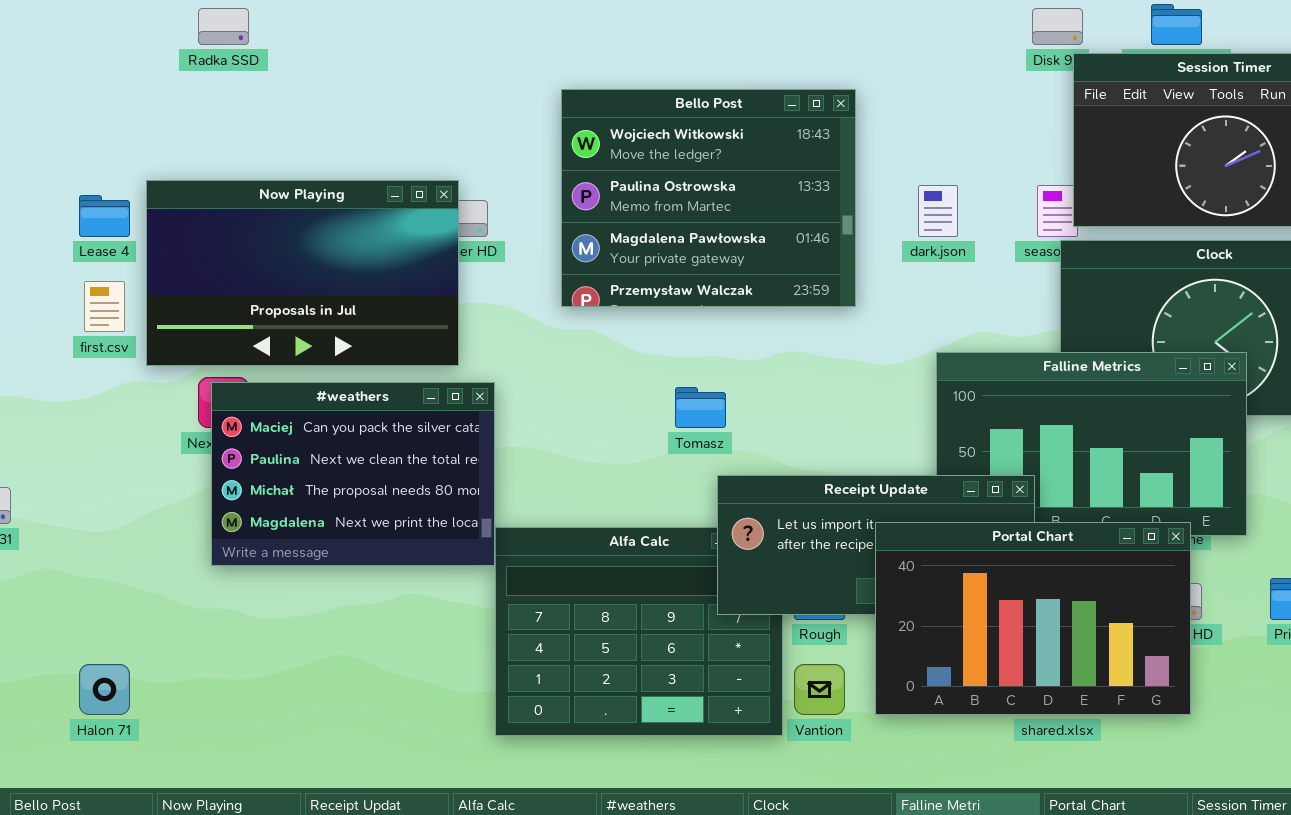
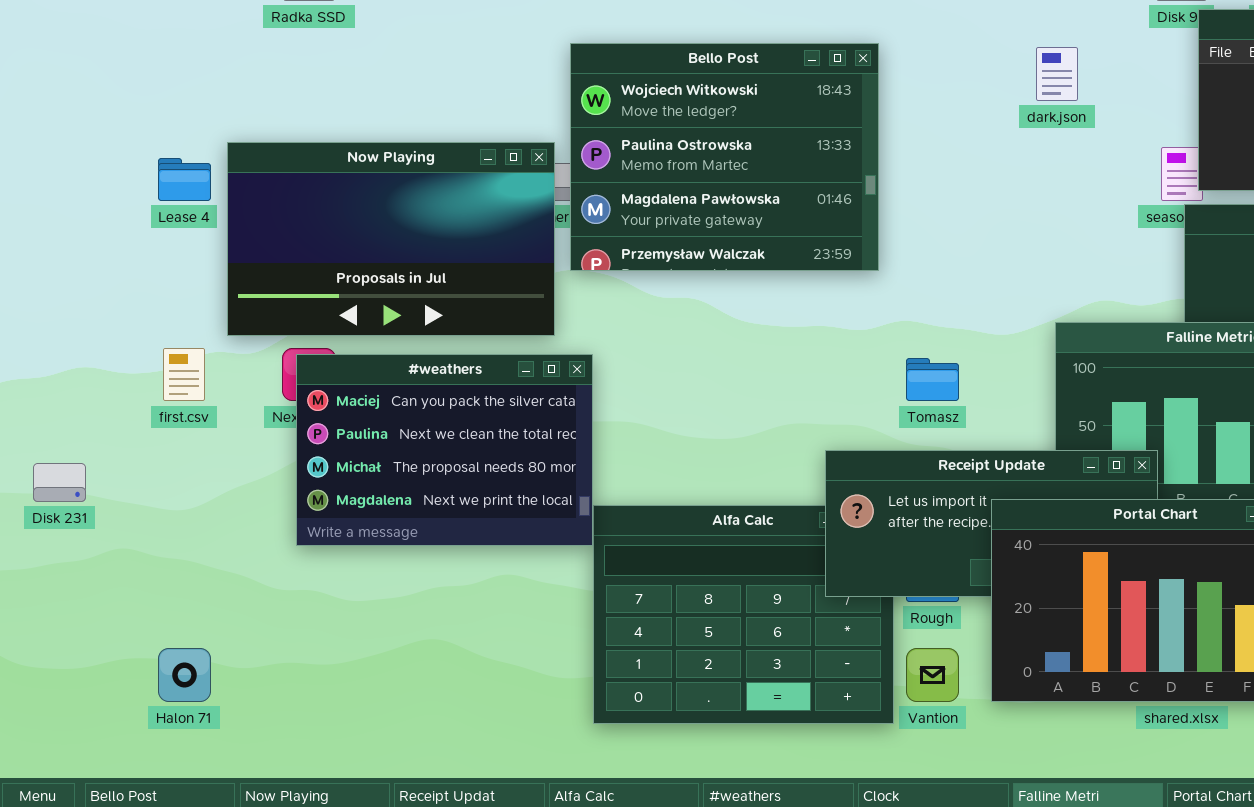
Bello Post: [561,89,856,307] -> [570,43,879,271], moved
dark.json: [918,185,958,237] -> [1036,47,1078,101], moved
first.csv: [84,281,125,332] -> [163,348,205,401], moved
Tomasz: [675,387,726,428] -> [906,358,959,401], moved

